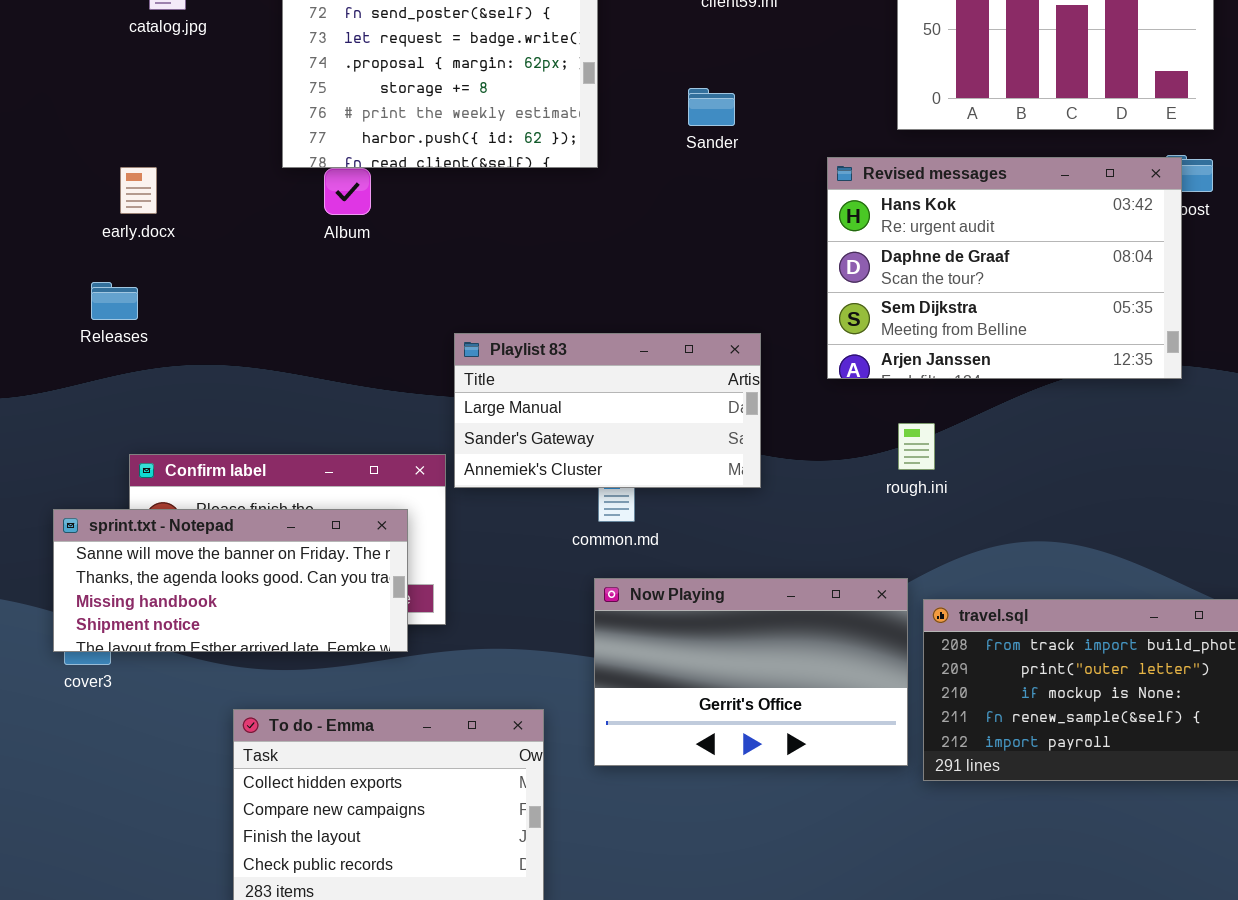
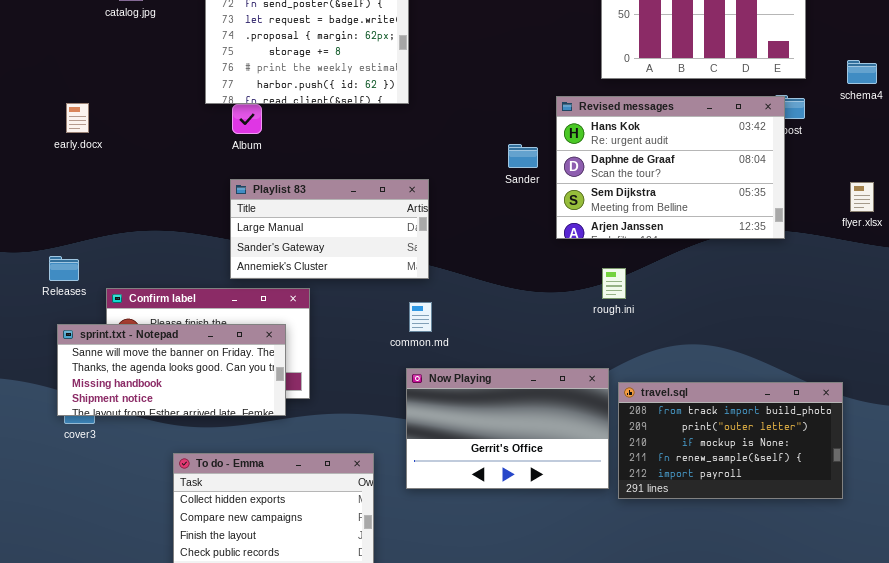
Sander: [688,88,735,126] -> [508,144,538,168], moved
early.docx: [120,167,157,214] -> [66,103,89,133], moved
Releases: [91,282,138,320] -> [49,256,79,281], moved
Playlist 83: [454,333,761,488] -> [230,179,429,279], moved

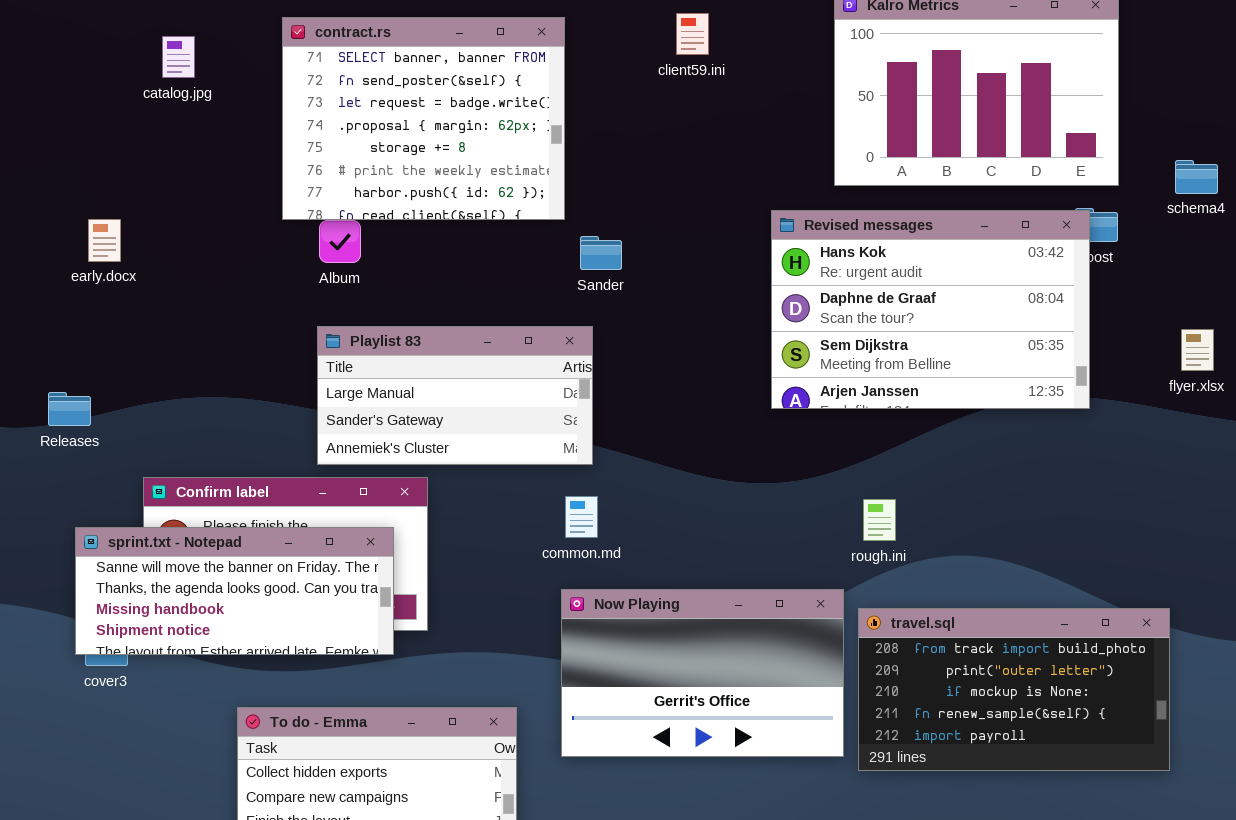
Sander: [508,144,538,168] -> [580,236,622,270], moved
Releases: [49,256,79,281] -> [48,392,91,426], moved
rough.ini: [602,268,626,299] -> [863,499,896,541], moved

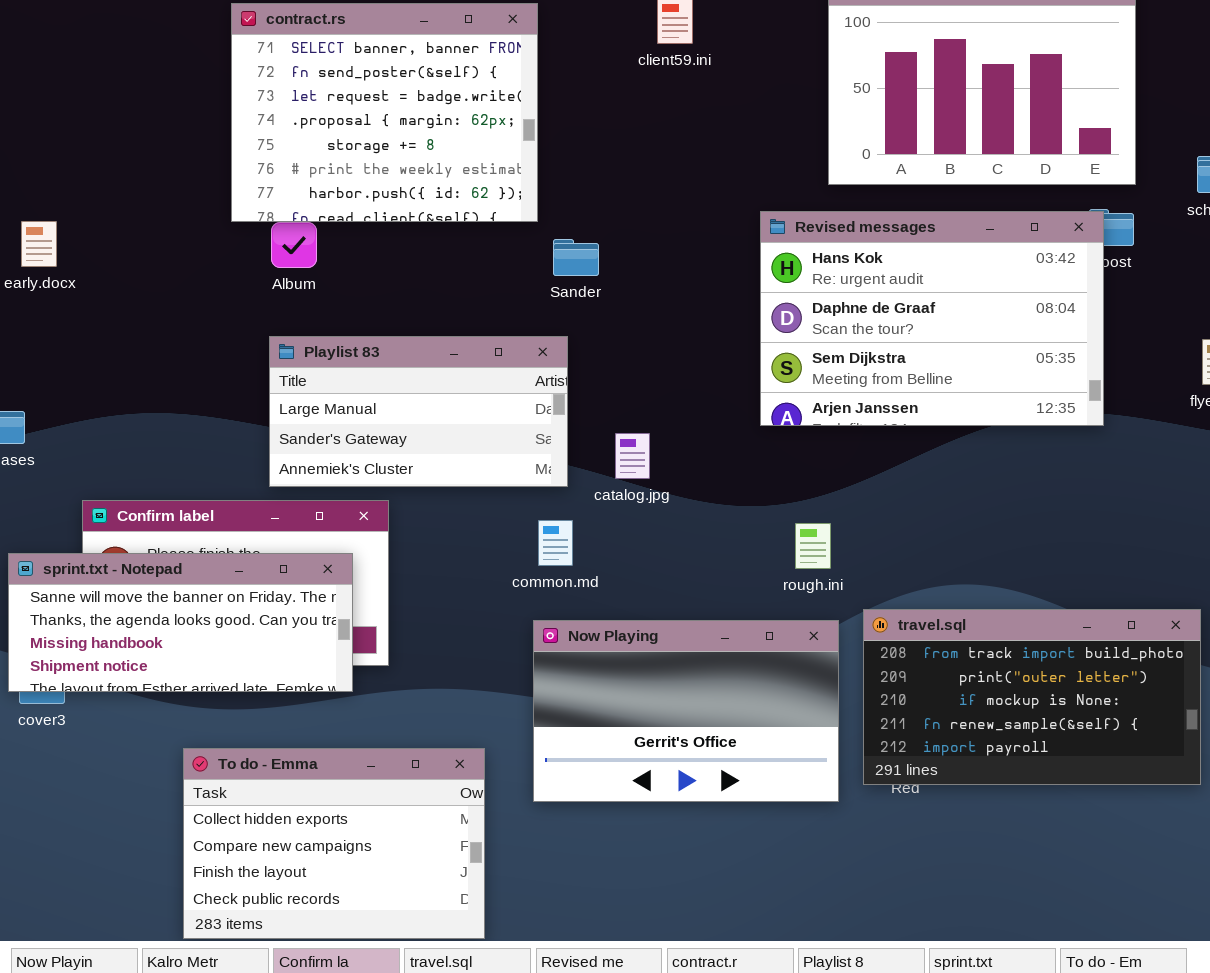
catalog.jpg: [162,36,195,78] -> [615,433,650,479], moved
rough.ini: [863,499,896,541] -> [795,523,831,569], moved
travel.sql: [858,608,1170,771] -> [863,609,1201,785], moved

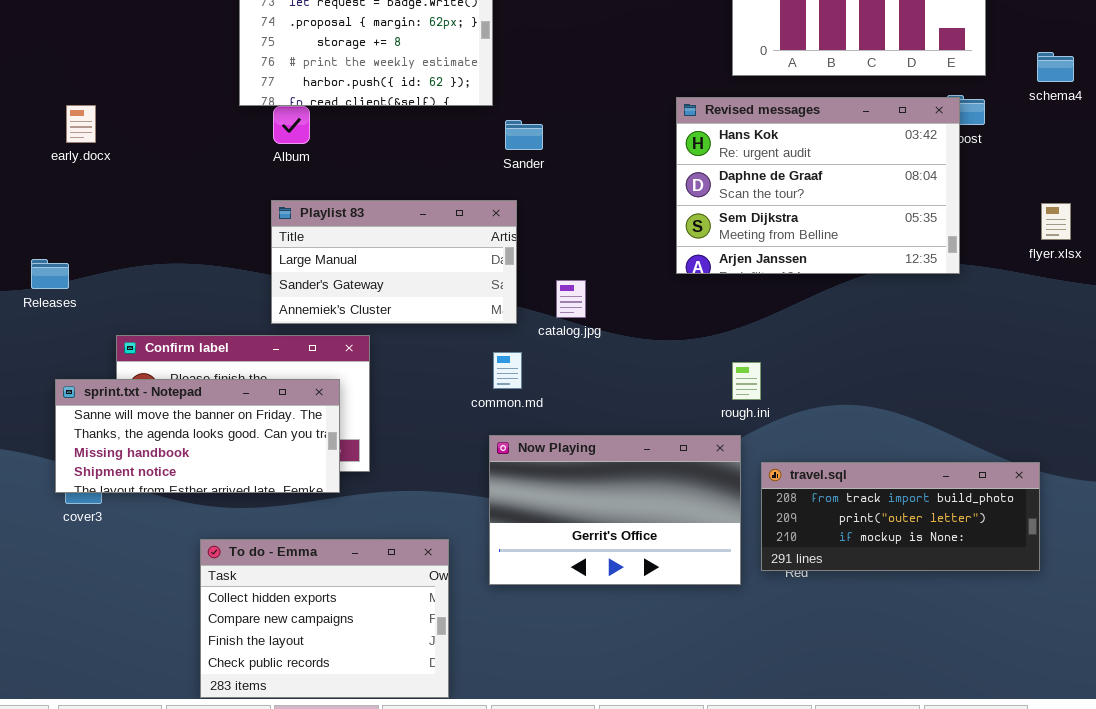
rough.ini: [795,523,831,569] -> [732,362,761,400], moved
travel.sql: [863,609,1201,785] -> [761,462,1040,571], resized

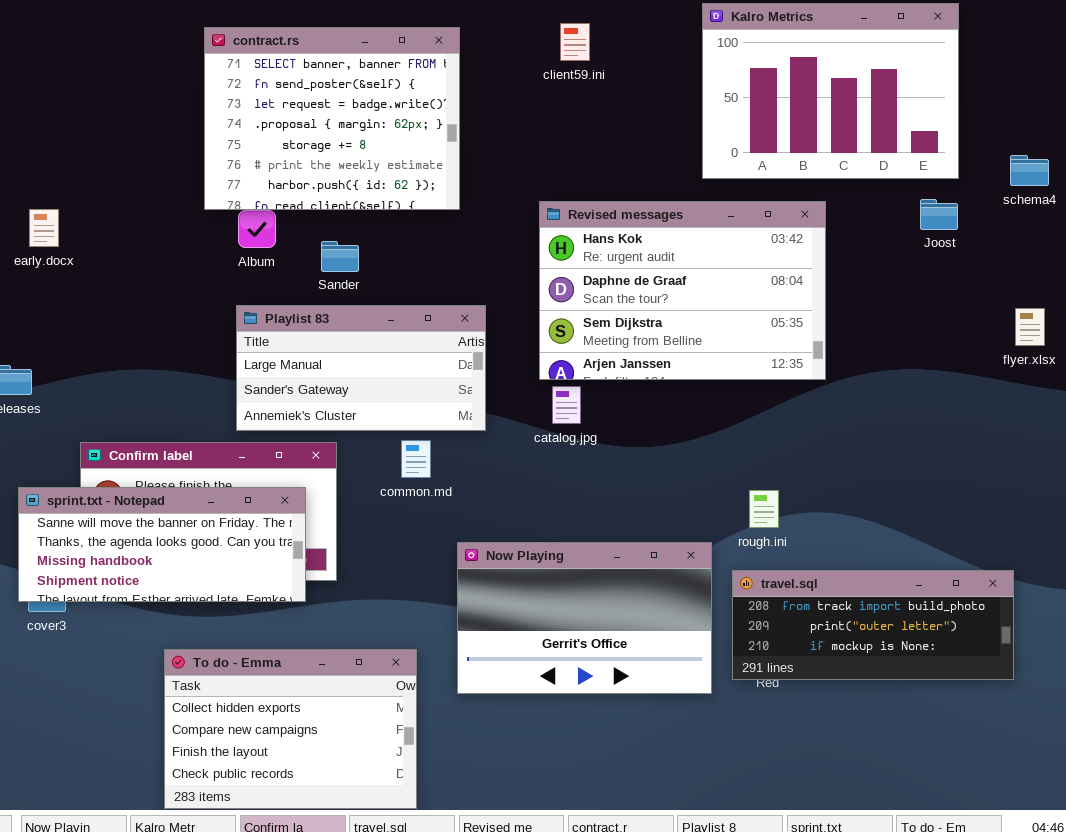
Revised messages: [676,97,960,274] -> [539,201,826,380], moved
Sander: [505,120,543,150] -> [321,241,359,272], moved
catalog.jpg: [556,280,586,318] -> [552,386,581,424], moved
common.md: [493,352,522,389] -> [401,440,431,478], moved
rough.ini: [732,362,761,400] -> [749,490,779,528], moved

